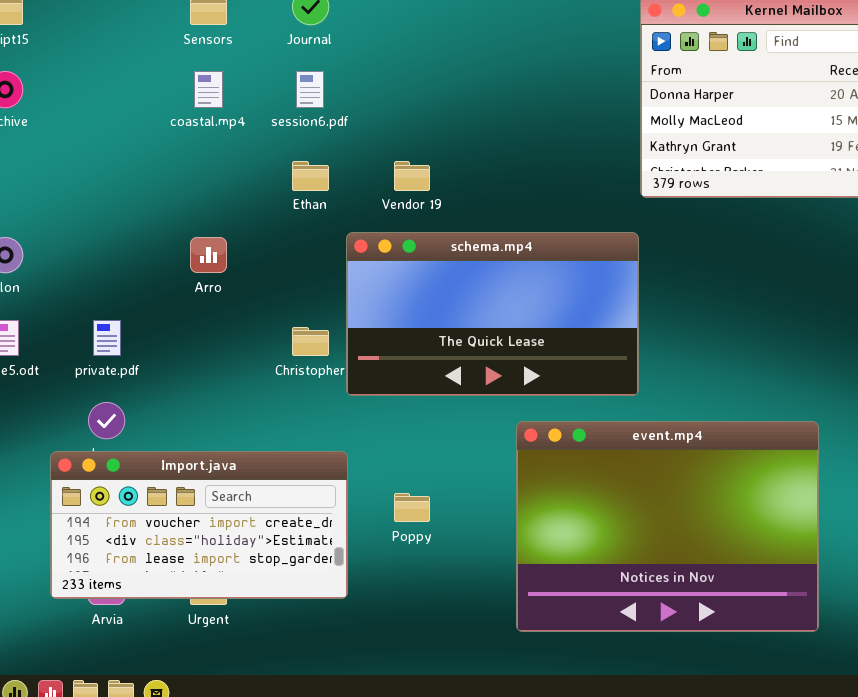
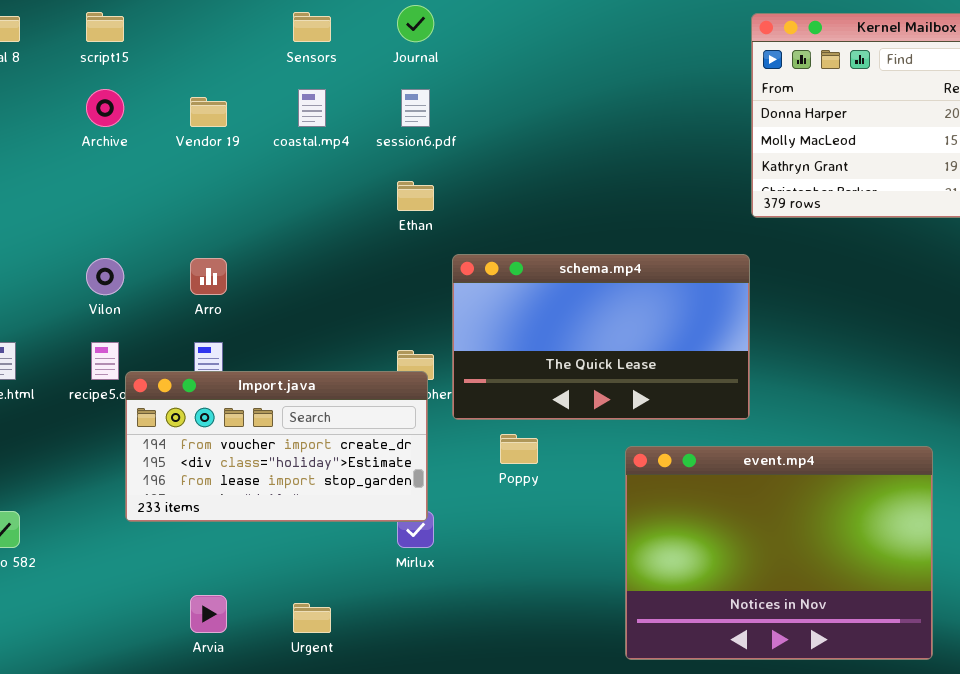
Vendor 19: [394,161,430,191] -> [190,97,227,127], moved
Arro: [190,237,227,273] -> [190,258,227,295], moved
Import.java: [50,451,348,599] -> [125,371,428,522], moved
Poppy: [394,493,430,522] -> [500,434,538,464], moved

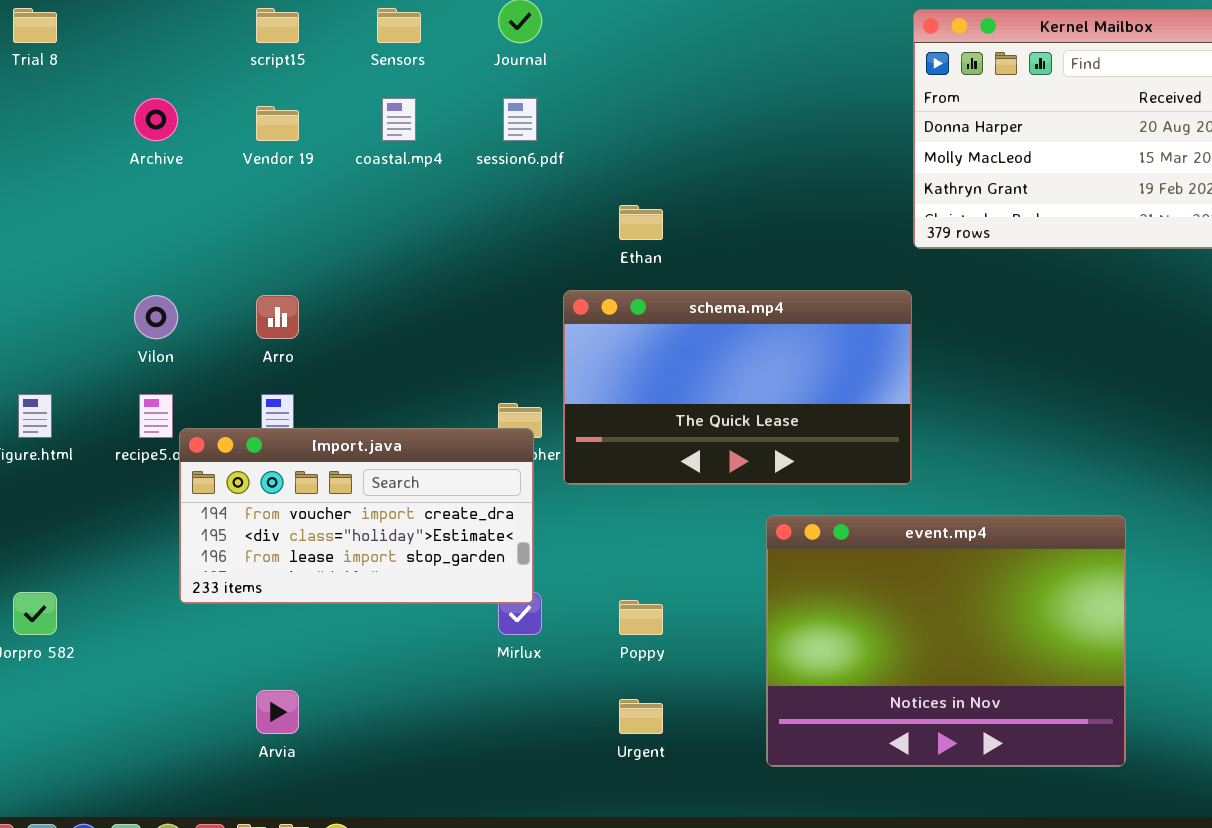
script15: [86,12,124,42] -> [256,8,299,43], moved
Ethan: [397,181,434,211] -> [619,205,663,240], moved
Poppy: [500,434,538,464] -> [619,600,663,635], moved
Urgent: [293,603,331,633] -> [619,699,663,734], moved

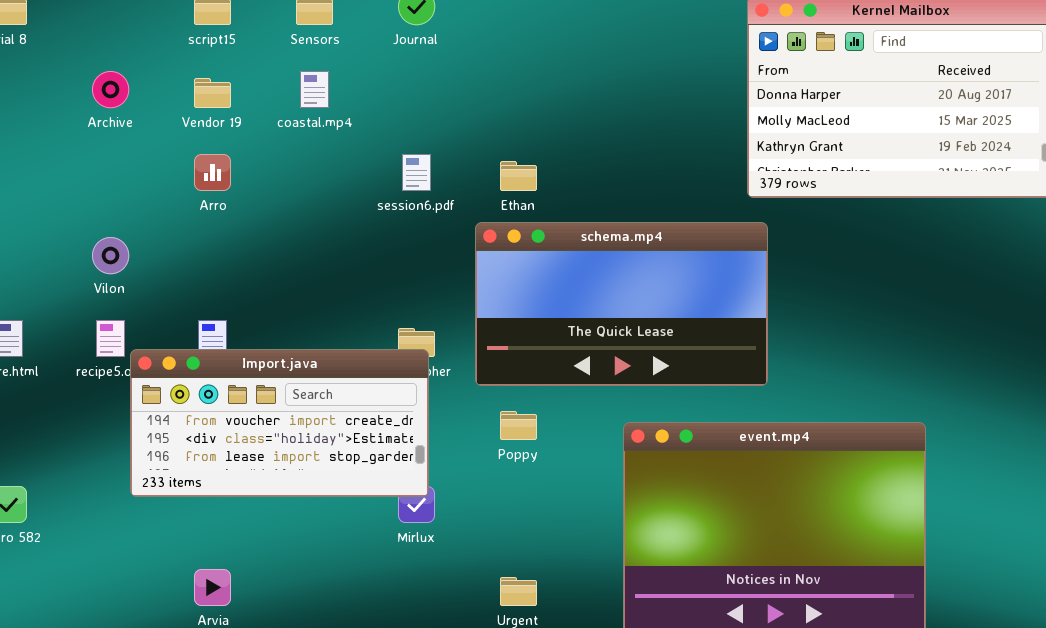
session6.pdf: [503,98,537,141] -> [402,154,431,191], moved
schema.mp4: [563,290,912,485] -> [475,222,768,386], moved
Arro: [256,295,299,339] -> [194,154,231,191], moved
Poppy: [619,600,663,635] -> [500,411,537,440], moved

